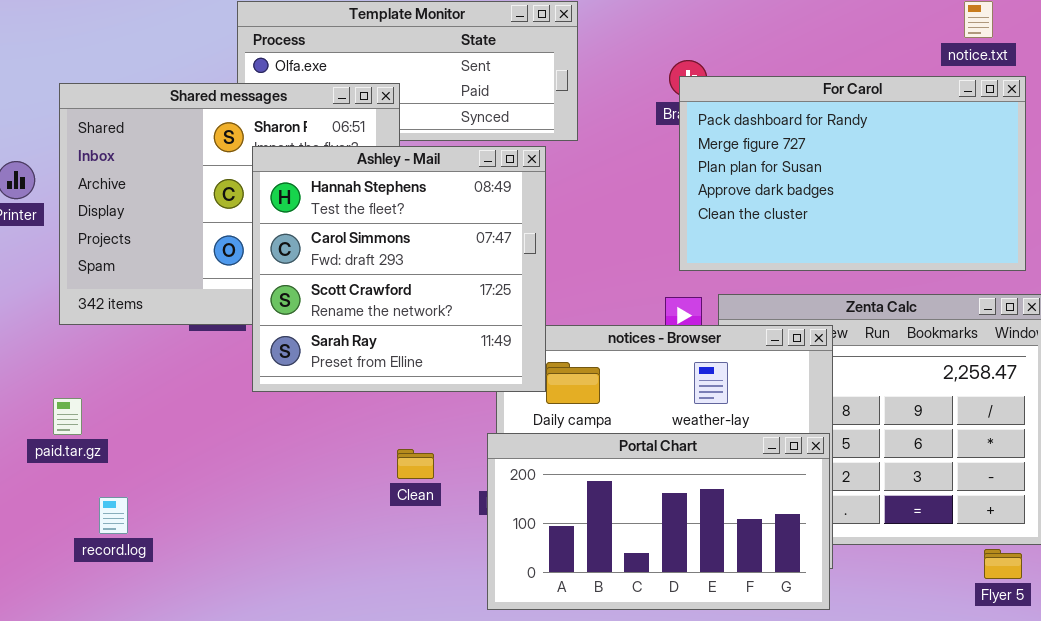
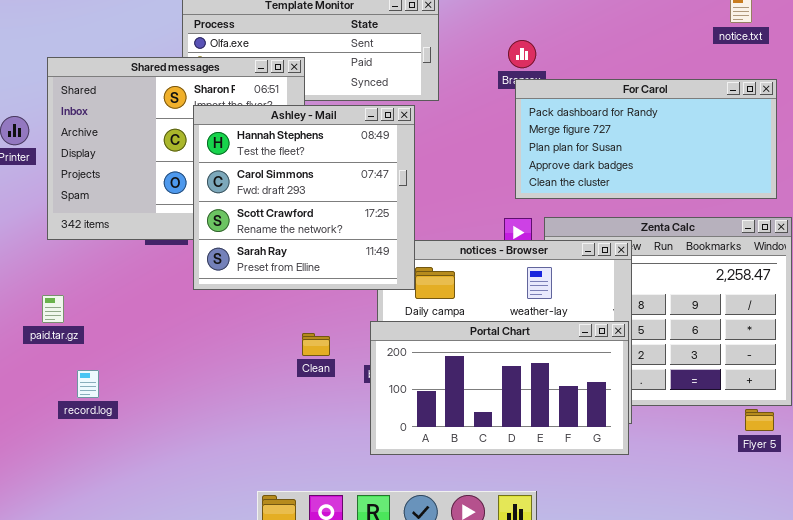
For Carol: [679,76,1026,271] -> [515,79,777,199], resized

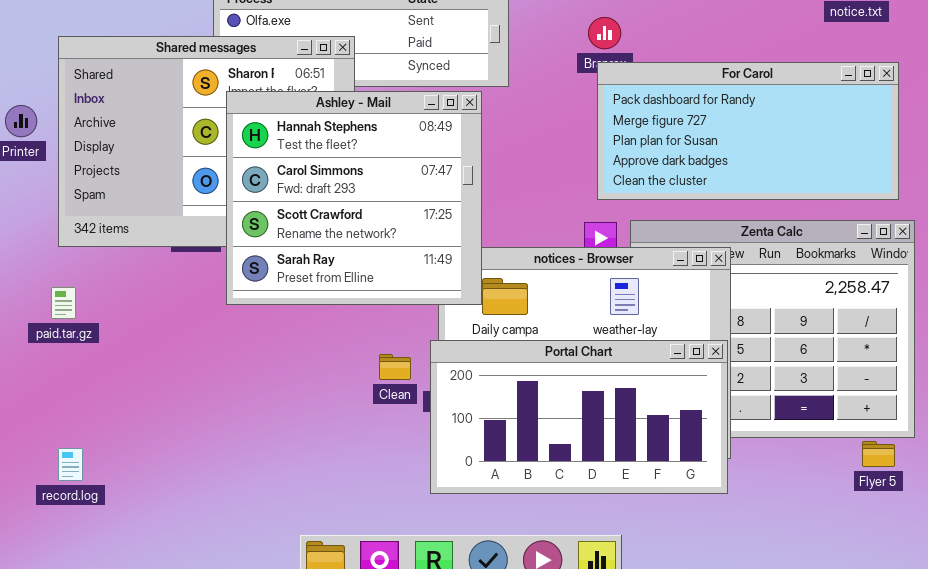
paid.tar.gz: [42,295,64,323] -> [51,287,76,319], moved
Clean: [302,333,330,356] -> [379,354,411,380], moved
record.log: [77,370,99,398] -> [58,448,83,481], moved

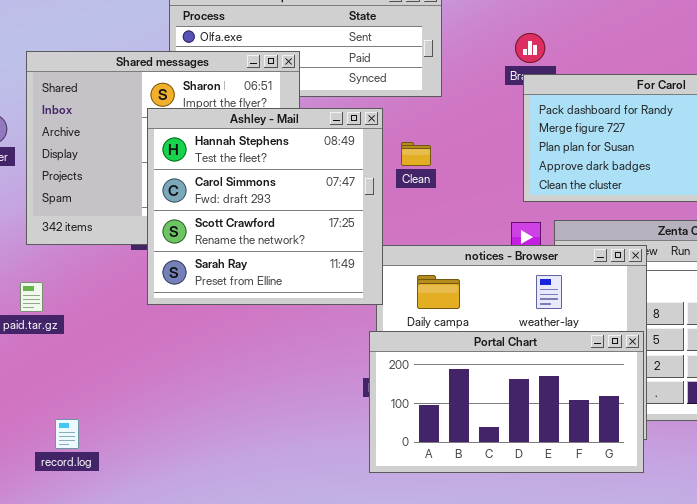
Ashley - Mail: [226,91,482,305] -> [147,108,383,305], moved
Clean: [379,354,411,380] -> [401,142,431,166], moved
record.log: [58,448,83,481] -> [55,419,79,449], moved

